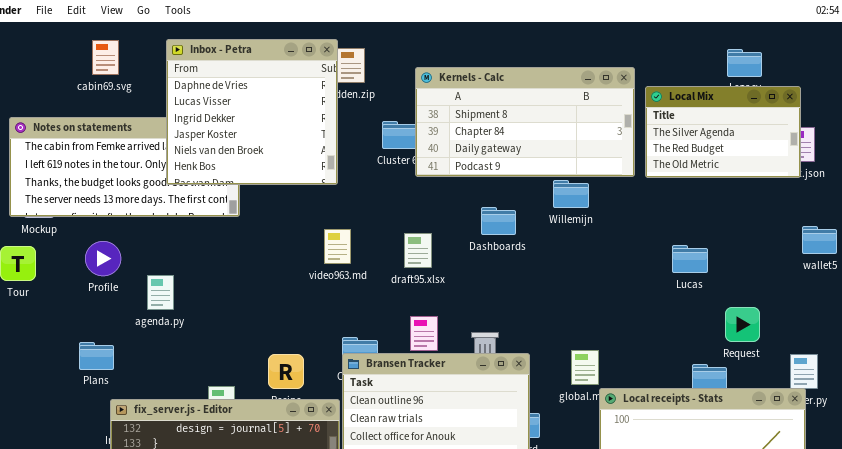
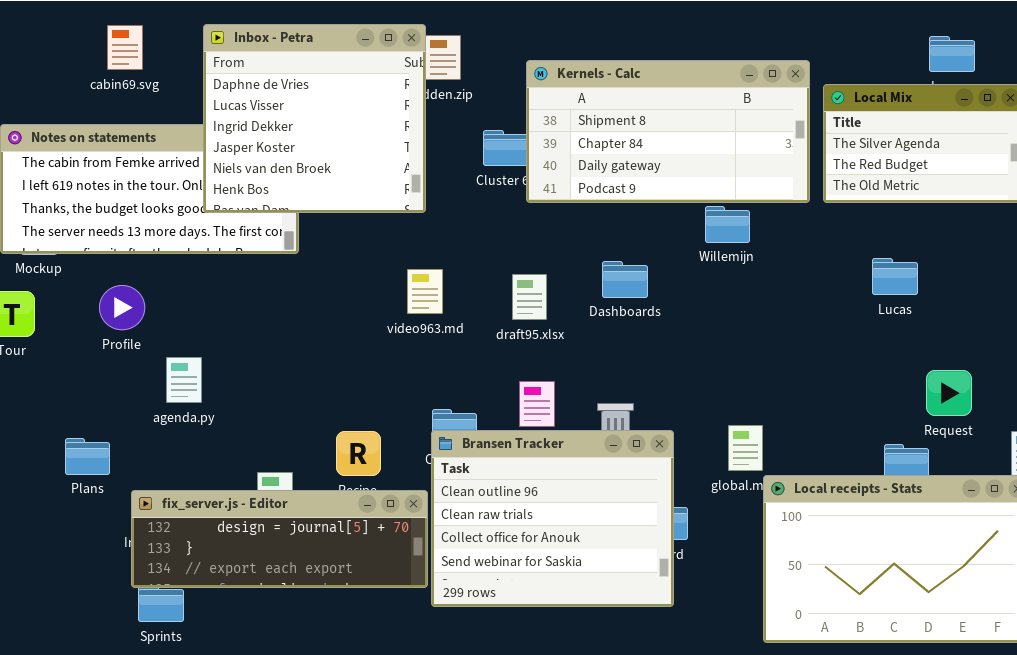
Dashboards: [481,207,516,235] -> [602,261,648,298], moved
Lucas: [672,245,708,273] -> [872,258,918,295], moved
agenda.py: [147,275,174,310] -> [166,357,202,403], moved
Plans: [79,342,114,370] -> [65,438,110,475], moved

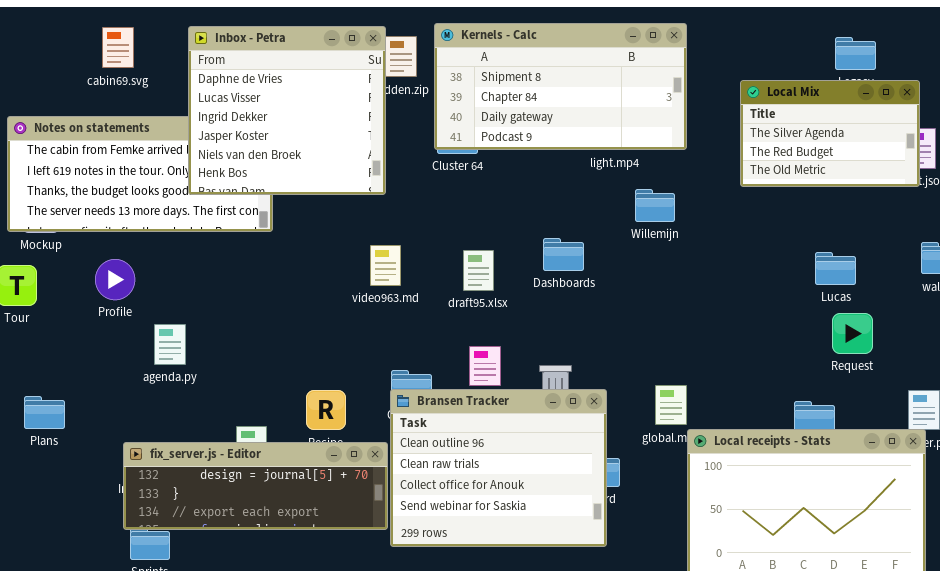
Kernels - Calc: [526,60,810,203] -> [434,23,687,150], moved
Lucas: [872,258,918,295] -> [815,252,856,285], moved
Request: [926,370,972,416] -> [832,313,873,354], moved
Plans: [65,438,110,475] -> [24,396,65,429], moved

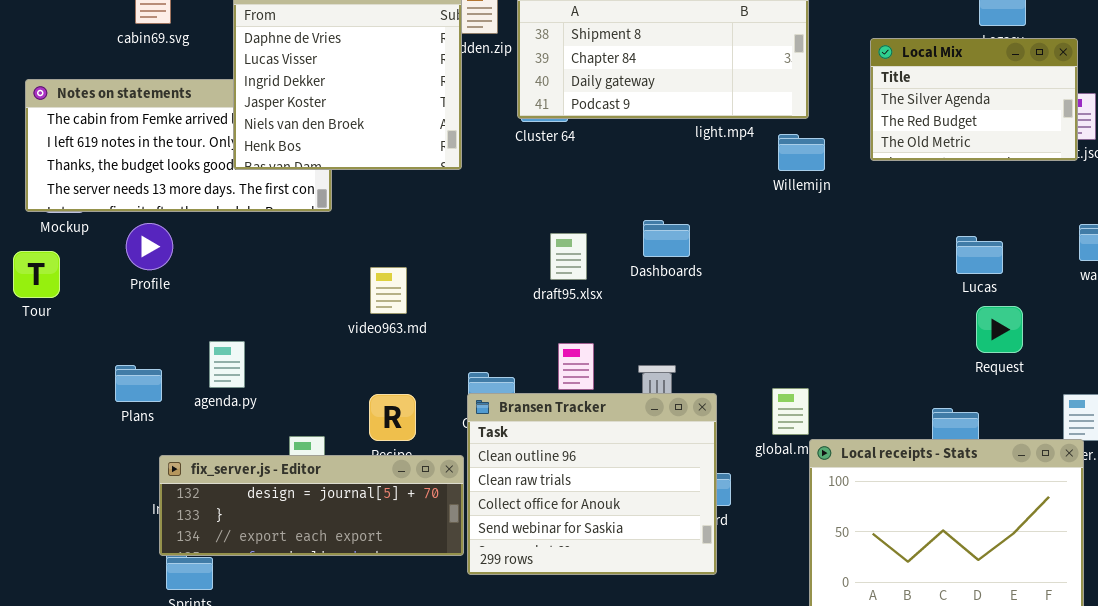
Willemijn: [635,189,675,222] -> [778,134,825,171], moved
video963.md: [370,245,401,286] -> [370,267,407,314], moved
Profile: [95,259,135,300] -> [126,223,173,270], moved
agenda.py: [154,324,186,365] -> [209,341,245,388], moved
Plans: [24,396,65,429] -> [115,365,162,402], moved

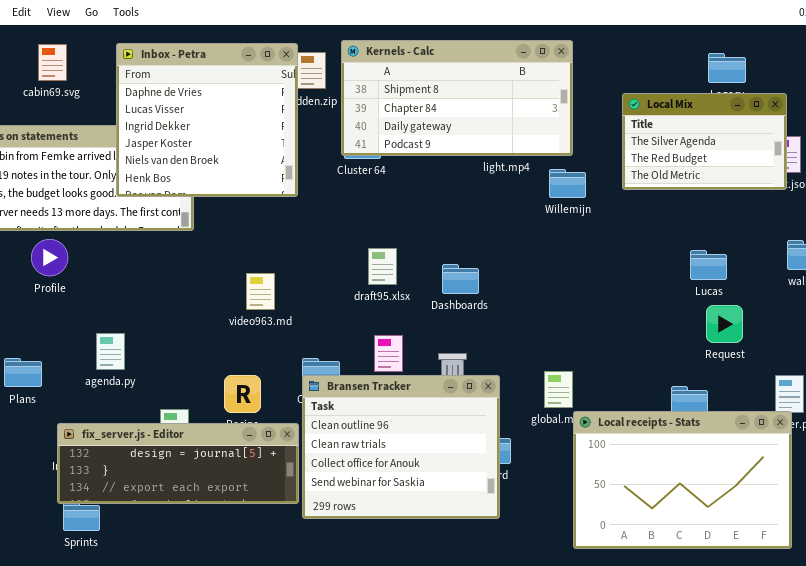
Dashboards: [643,220,690,257] -> [442,264,479,294], moved
video963.md: [370,267,407,314] -> [246,273,275,310], moved
Plans: [115,365,162,402] -> [4,358,42,387], moved

